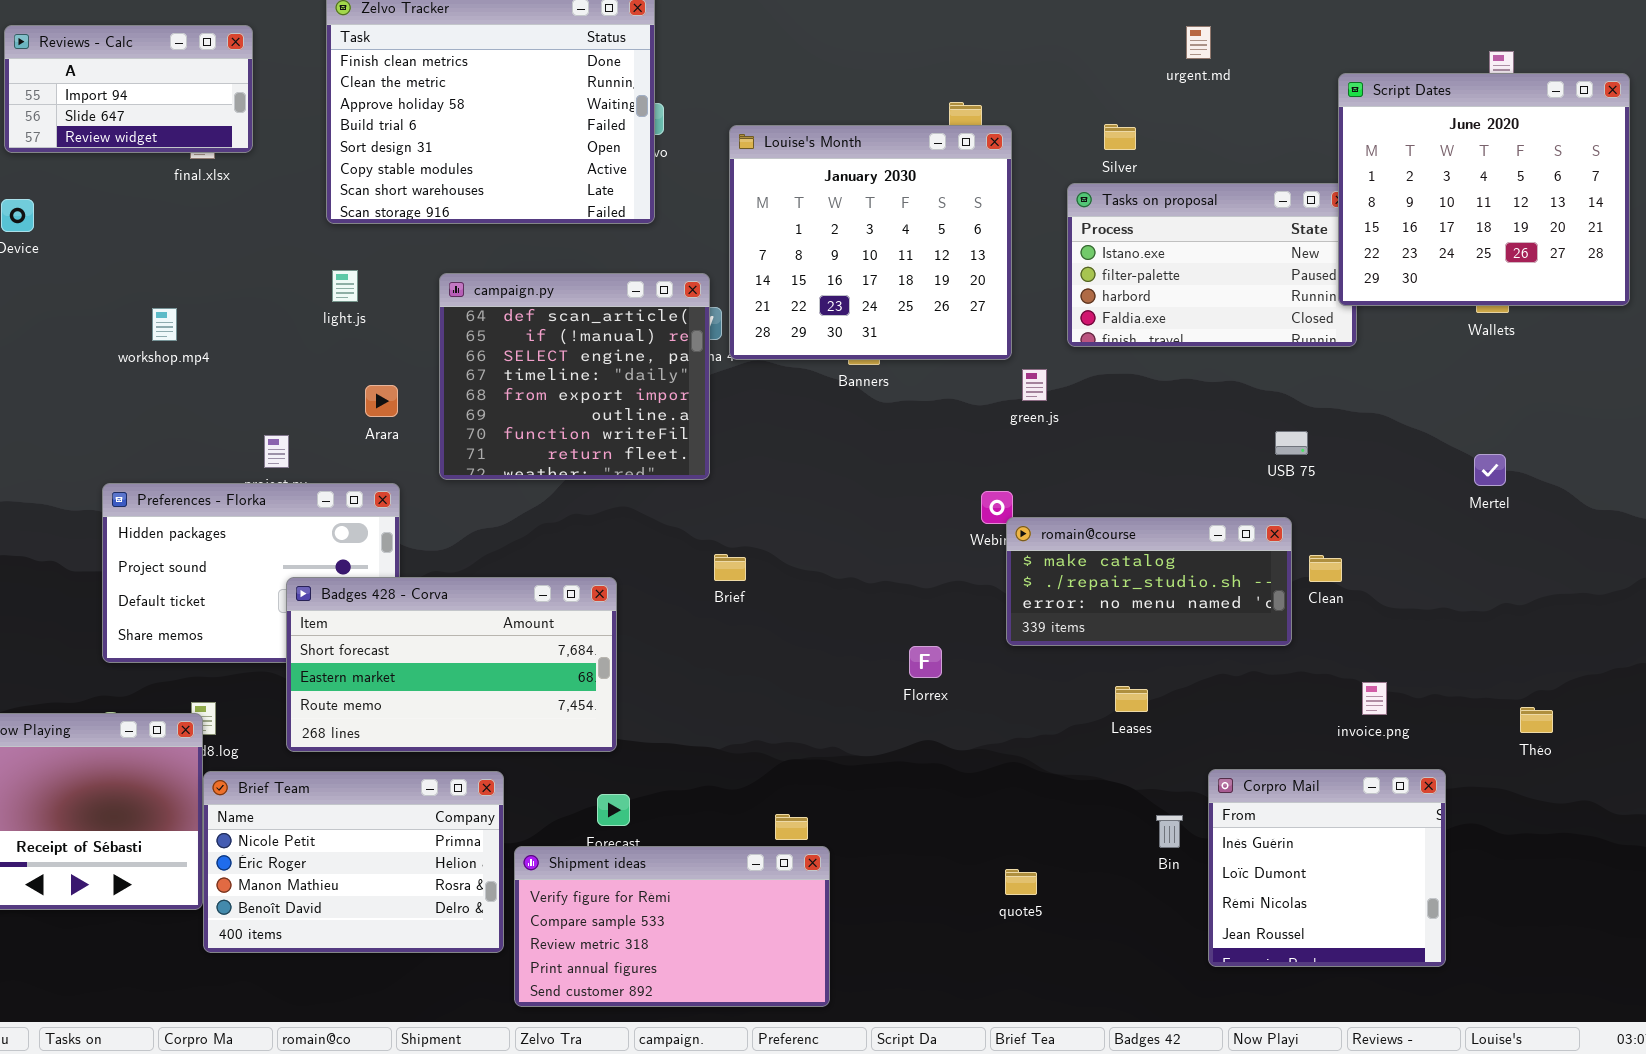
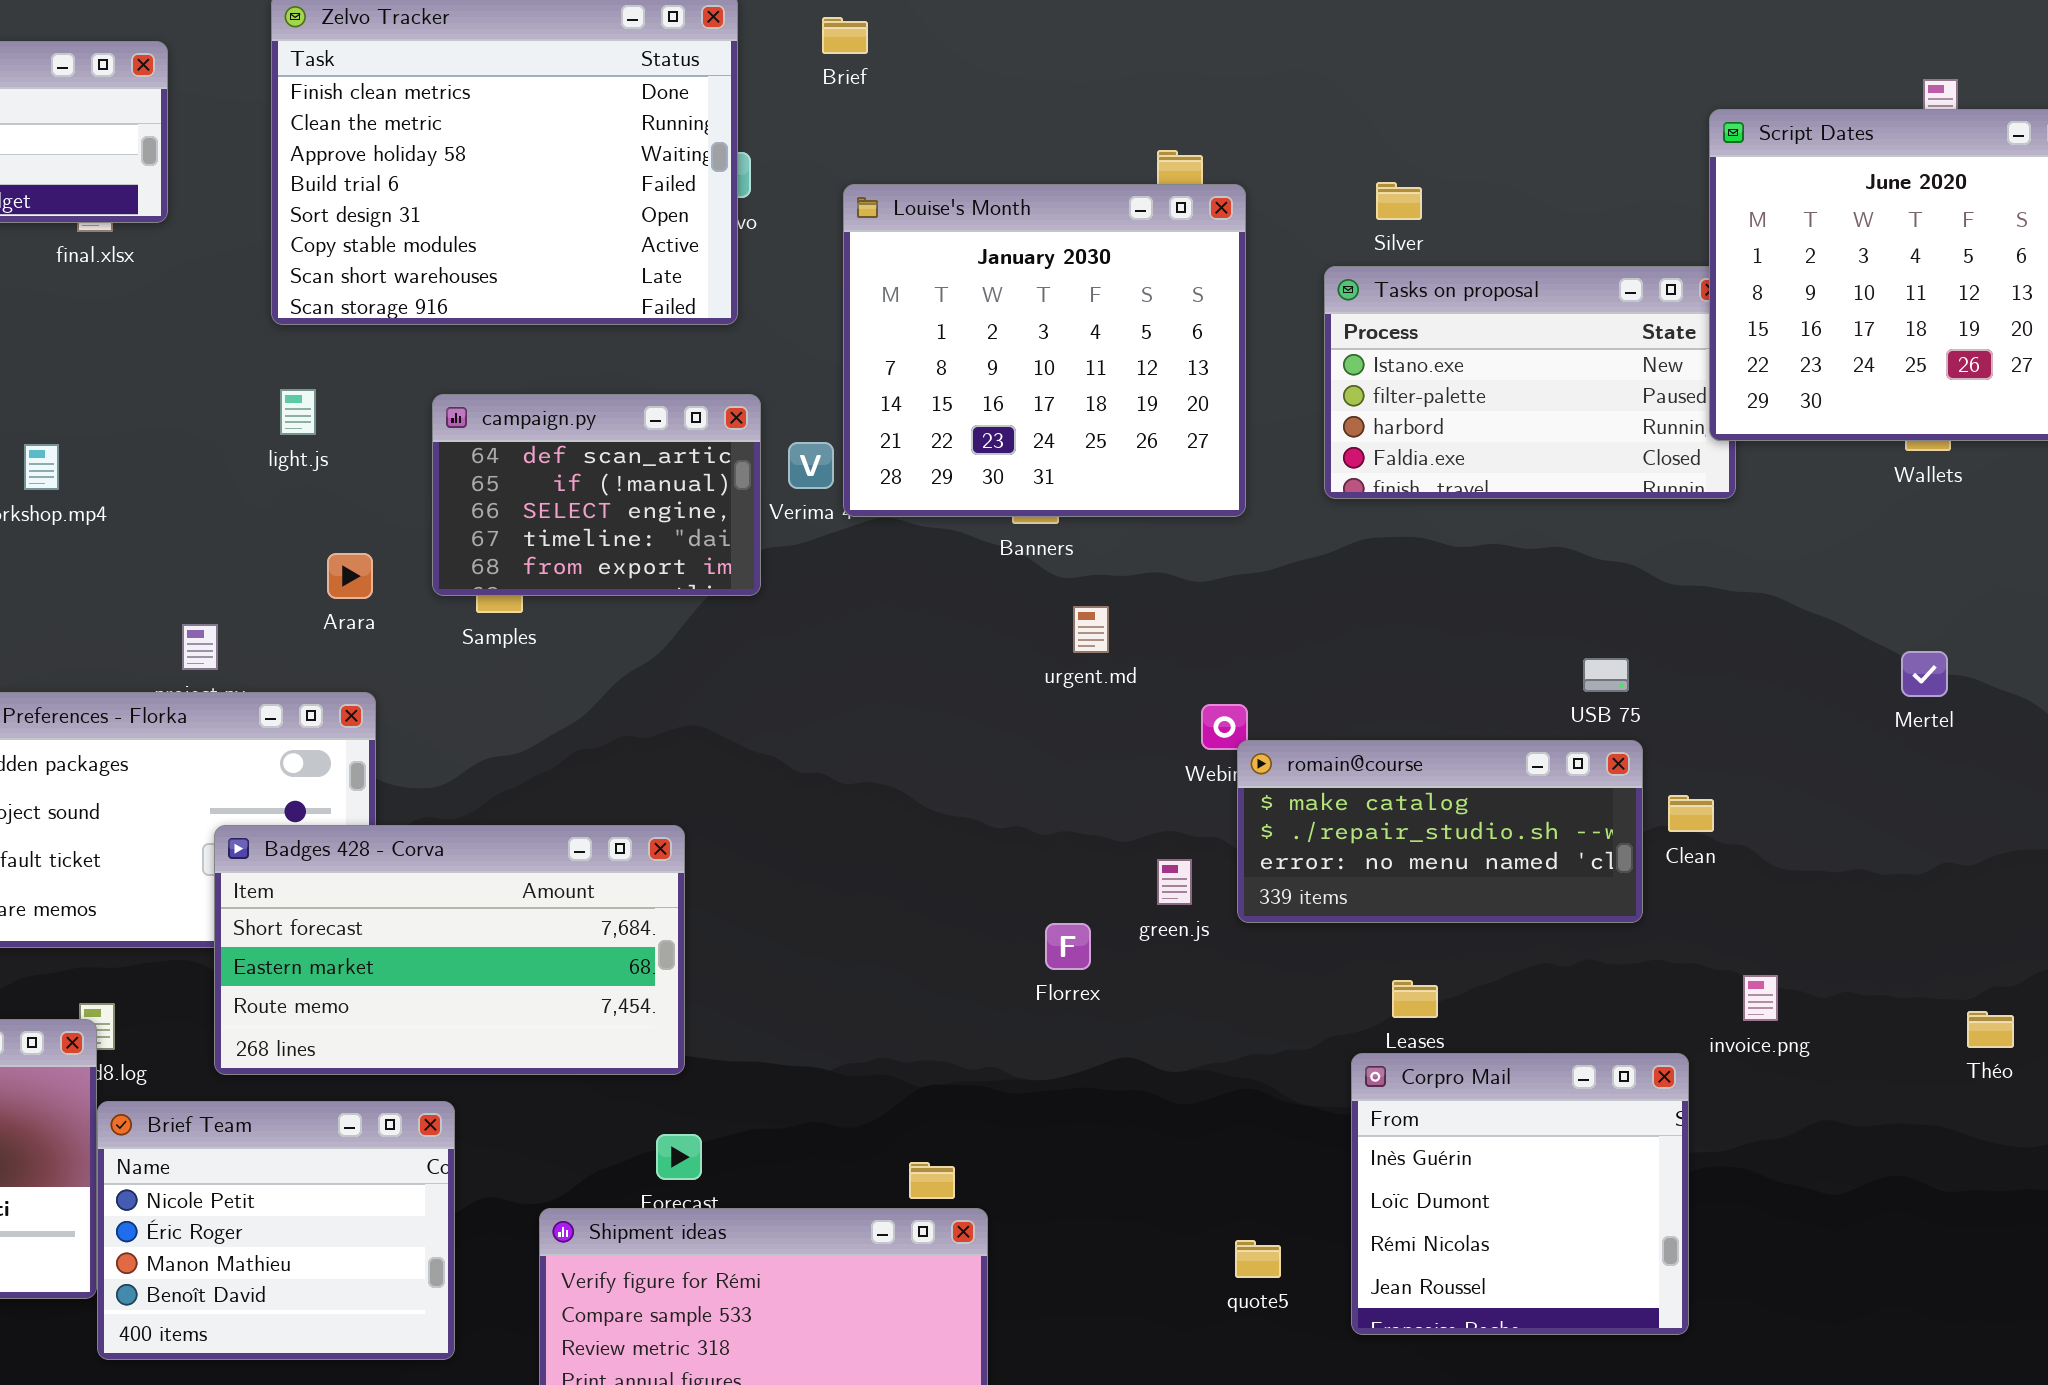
urgent.md: [1186,26,1211,59] -> [1073,606,1109,653], moved
campaign.py: [439,273,710,480] -> [432,394,761,596], resized
green.js: [1022,369,1047,401] -> [1157,859,1192,905], moved
USB 75: [1275,431,1308,455] -> [1583,658,1629,692], moved
Brief: [714,554,746,581] -> [822,17,868,54], moved
Florrex: [909,646,942,678] -> [1045,923,1091,970], moved
Corpro Mail: [1208,769,1446,967] -> [1351,1053,1689,1335], moved
Brief Team: [203,771,504,953] -> [97,1101,455,1360], resized

